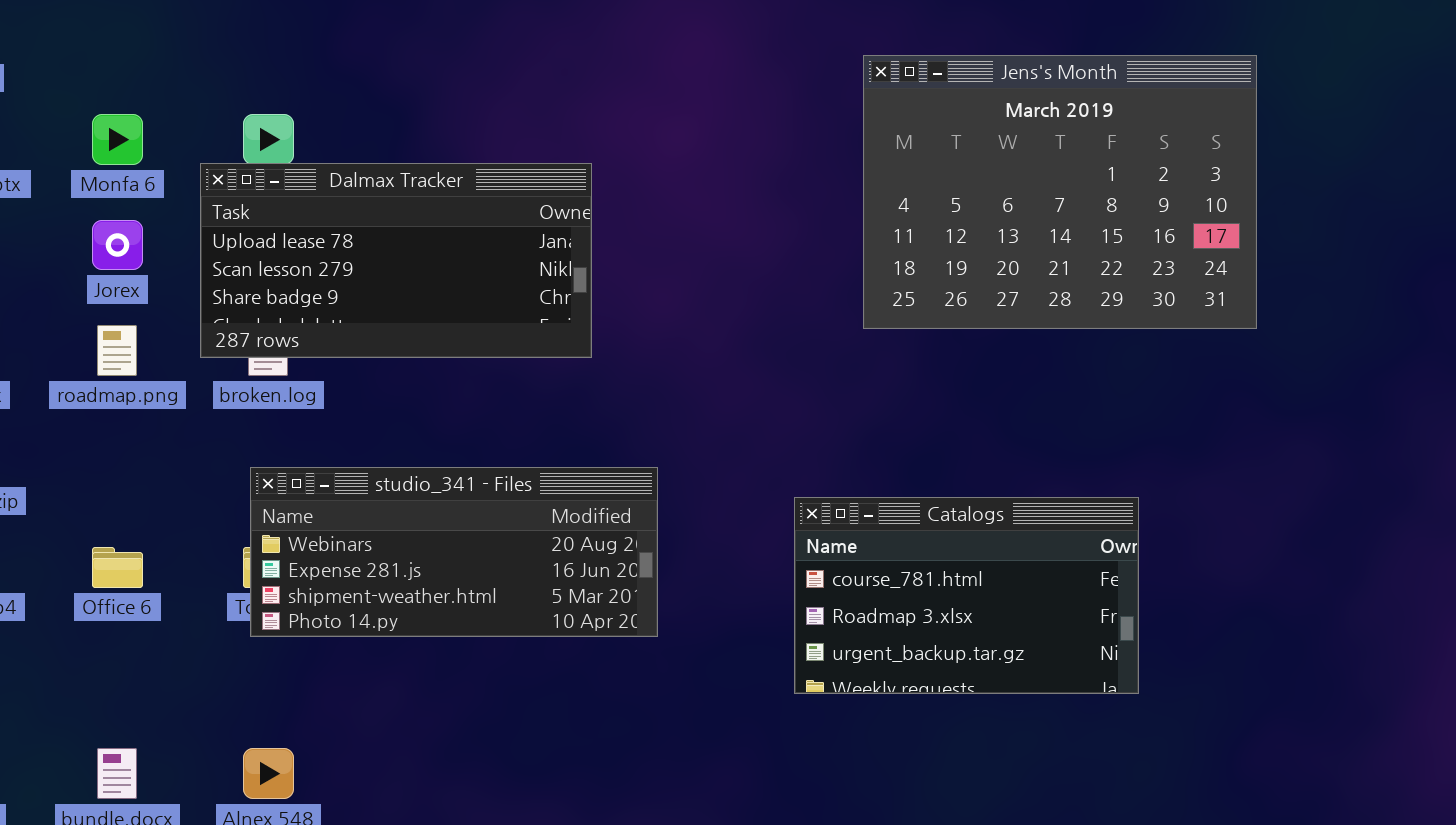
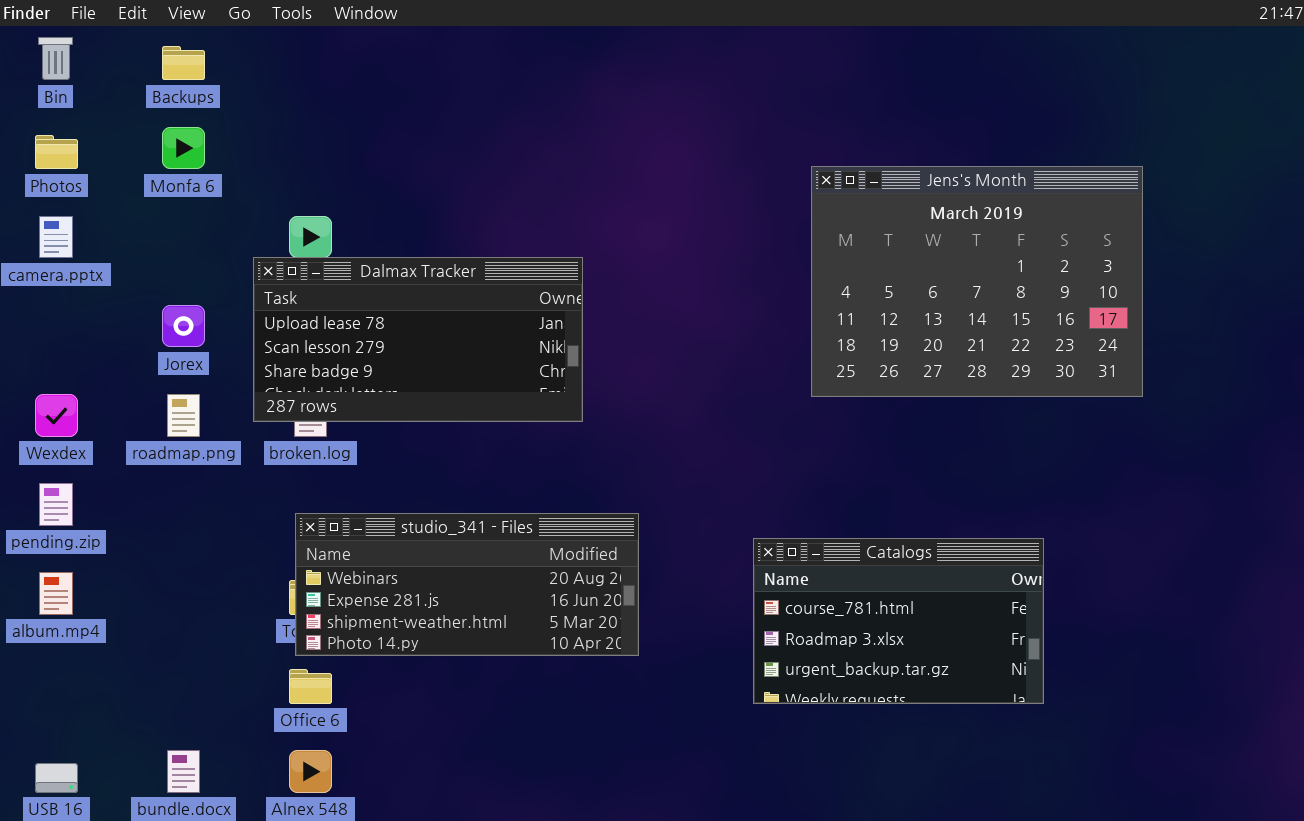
Monfa 6: [92,114,143,165] -> [162,127,205,169], moved
Office 6: [92,547,143,588] -> [289,669,332,704], moved

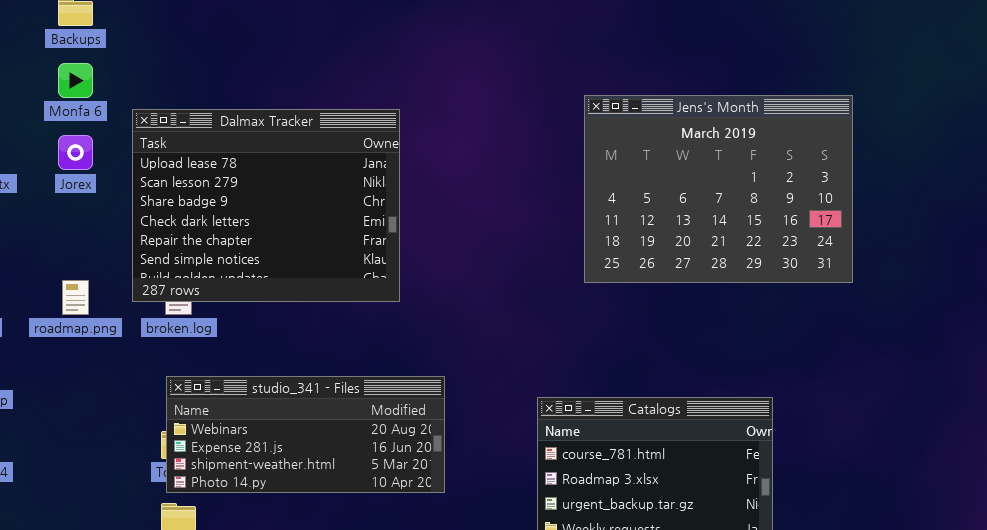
Dalmax Tracker: [253,257,583,422] -> [132,109,400,302], resized
Jorex: [162,305,205,347] -> [58,135,93,170], moved

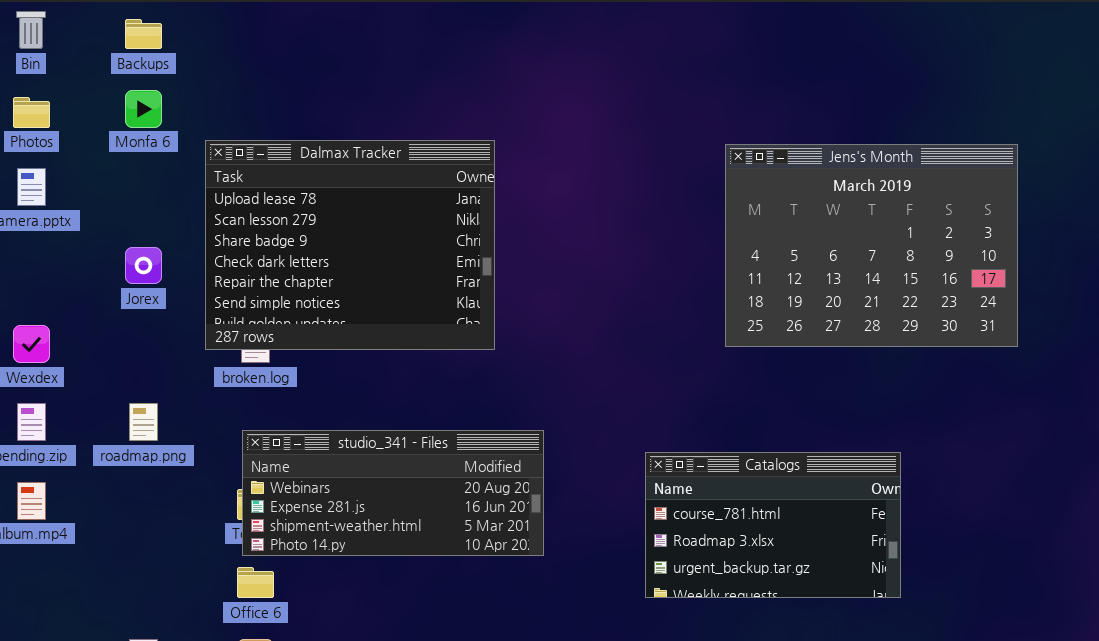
Jens's Month: [584,95,853,283] -> [725,144,1018,347], moved
Jorex: [58,135,93,170] -> [125,247,162,284], moved
roadmap.png: [62,280,89,315] -> [129,403,158,441], moved

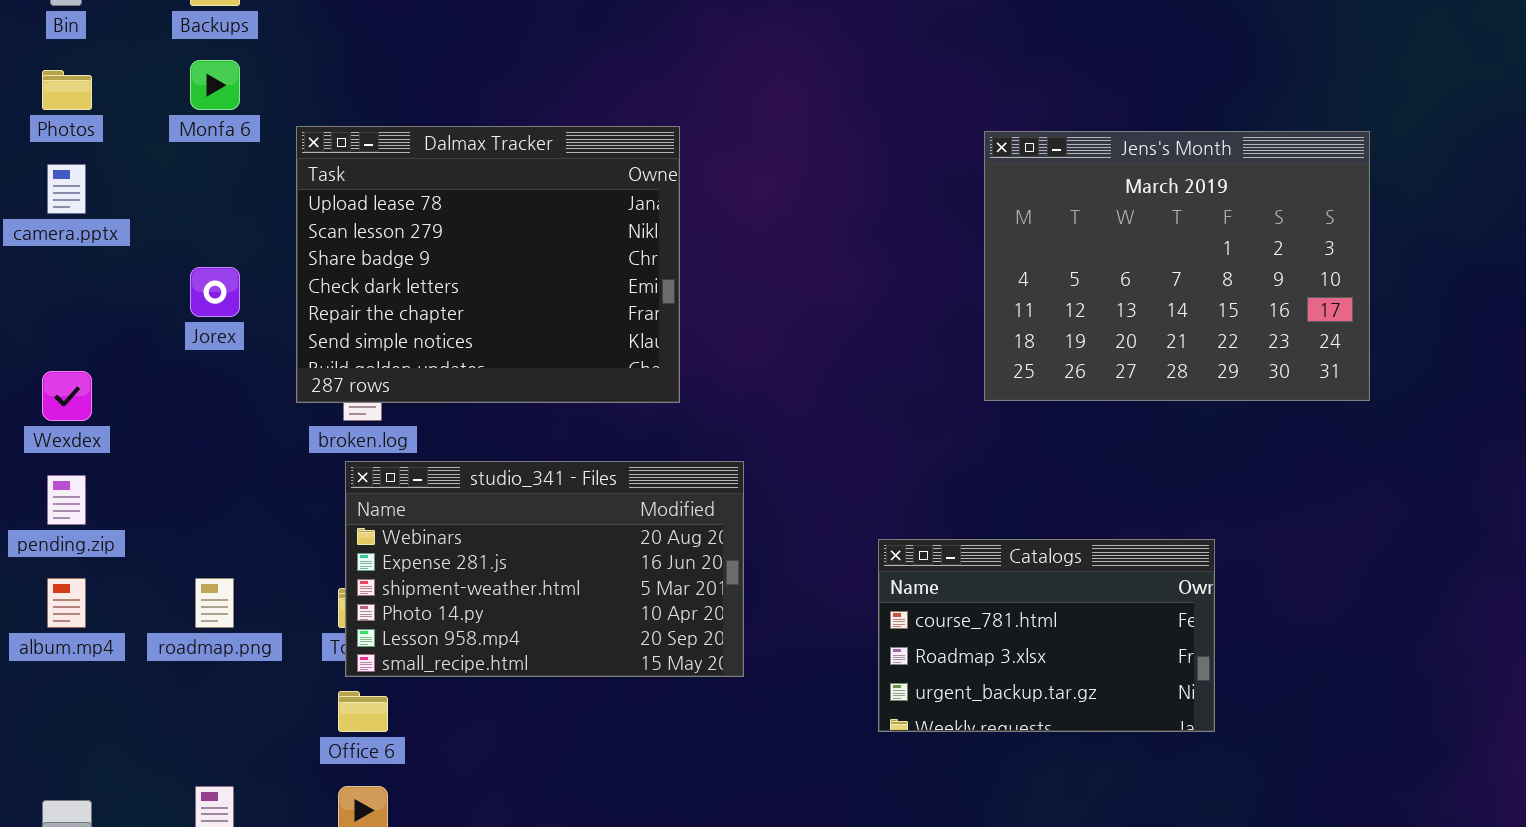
roadmap.png: [129,403,158,441] -> [195,578,234,628], moved
studio_341 - Files: [242,430,544,556] -> [345,461,744,677], resized

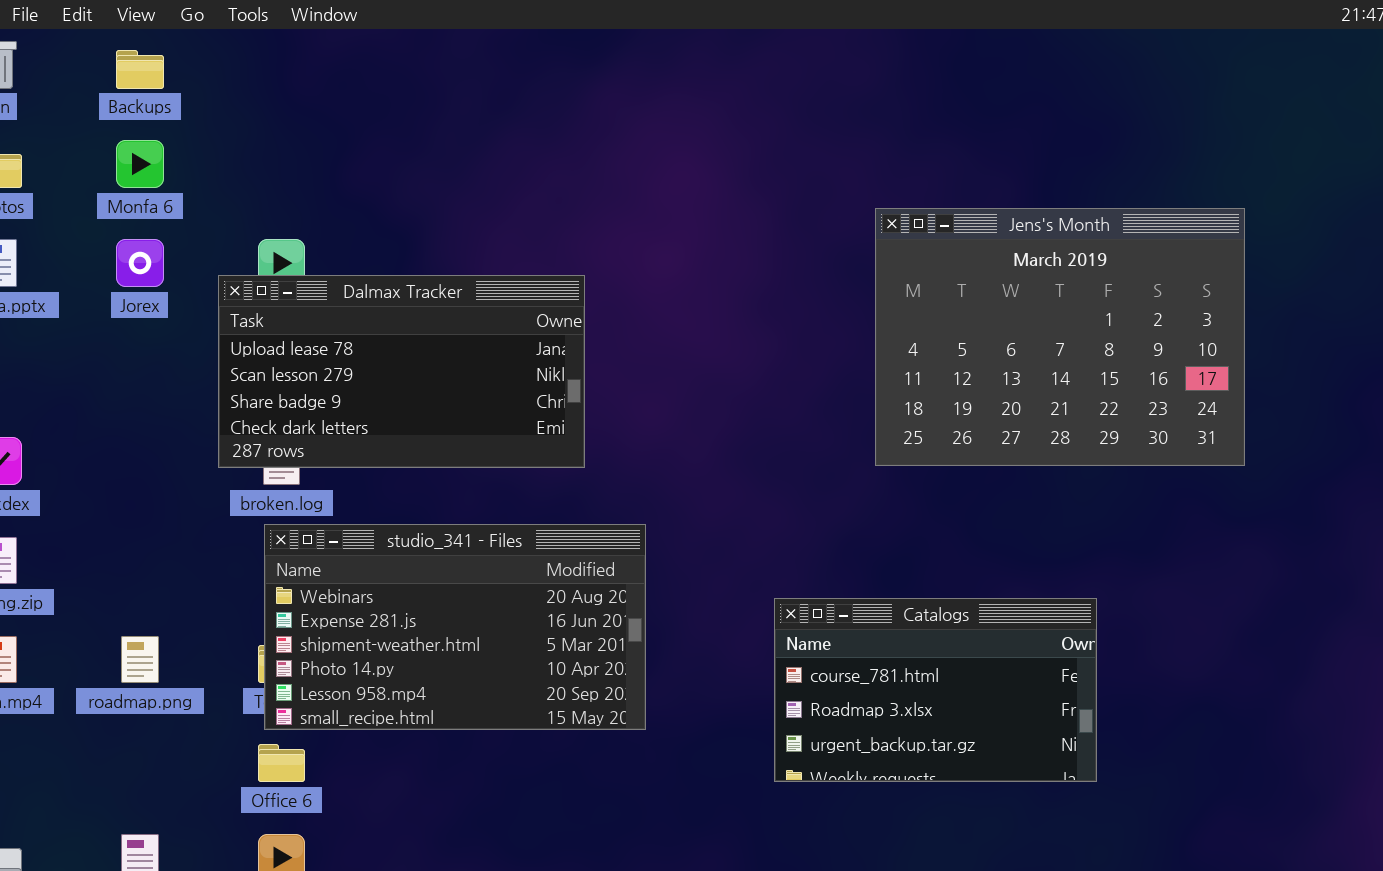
Dalmax Tracker: [296,126,680,403] -> [218,275,585,468], resized
Jorex: [190,267,240,317] -> [116,239,164,287], moved

